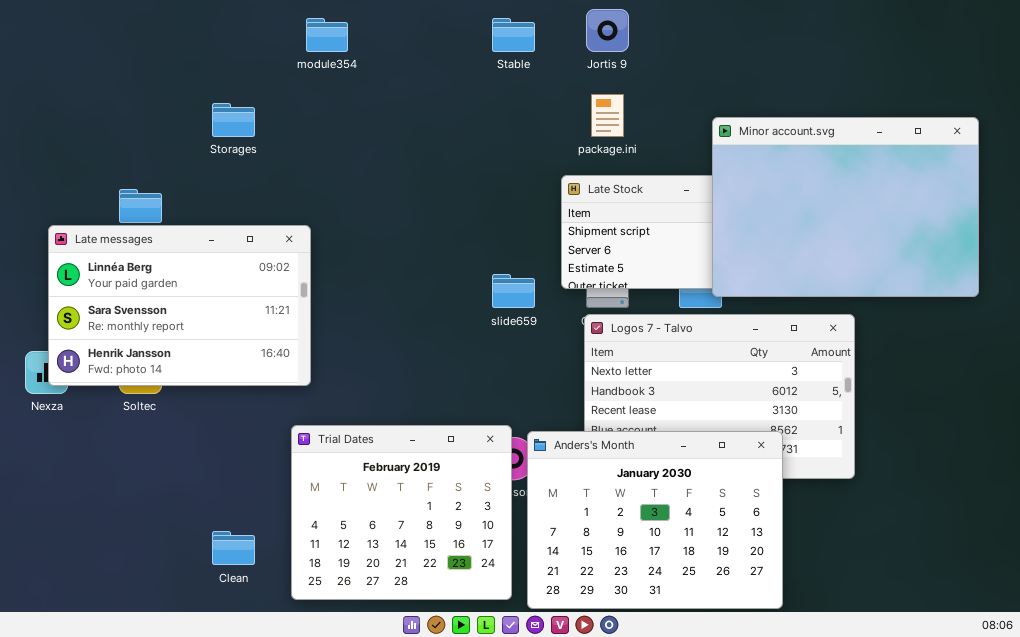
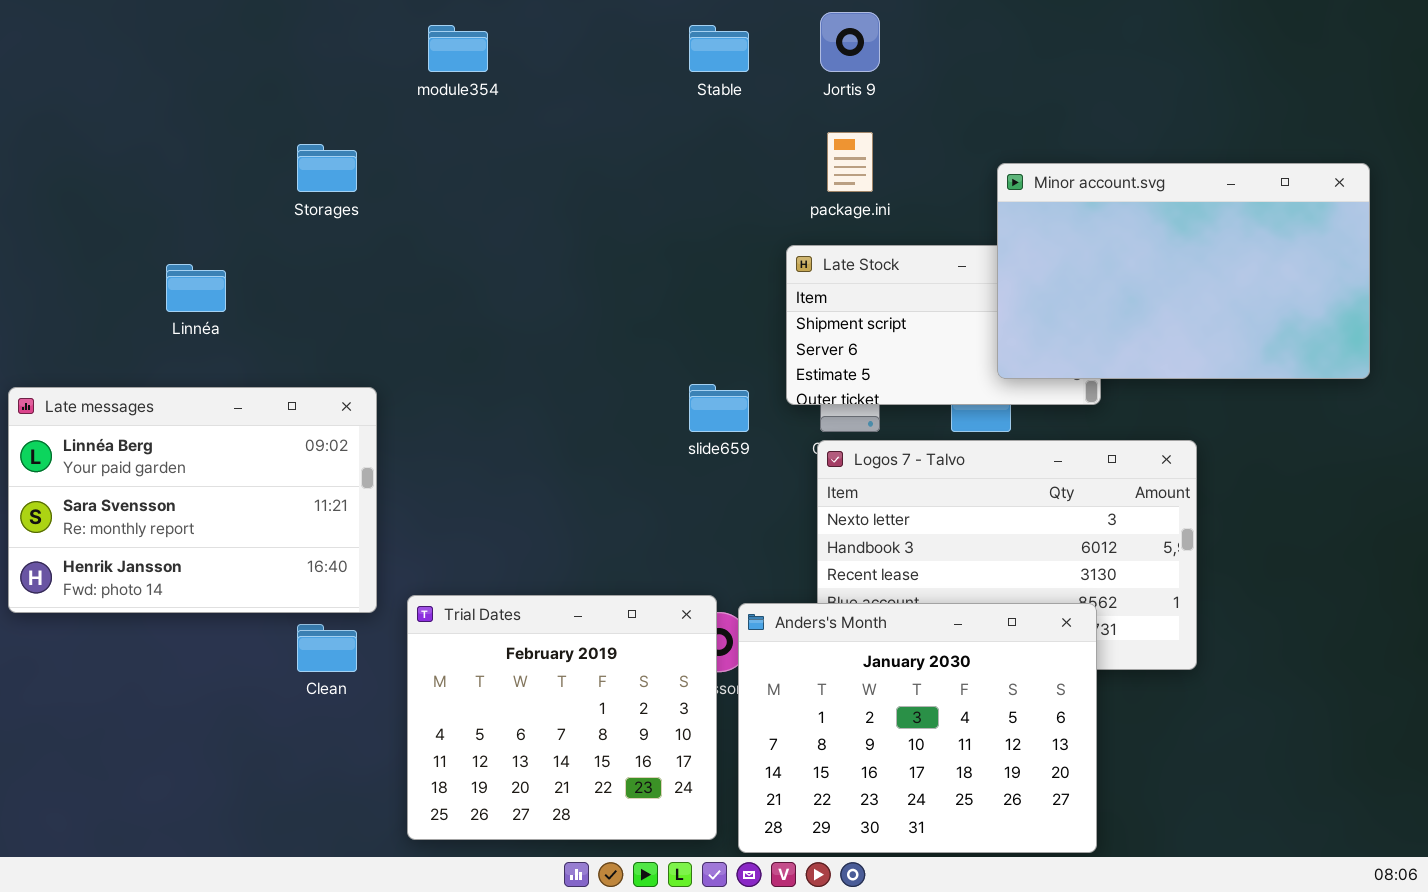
Minor account.svg: [712,117,979,297] -> [997,163,1370,379], resized
Late messages: [48,225,311,386] -> [8,387,377,613], moved
Clean: [212,531,255,565] -> [297,624,357,672], moved

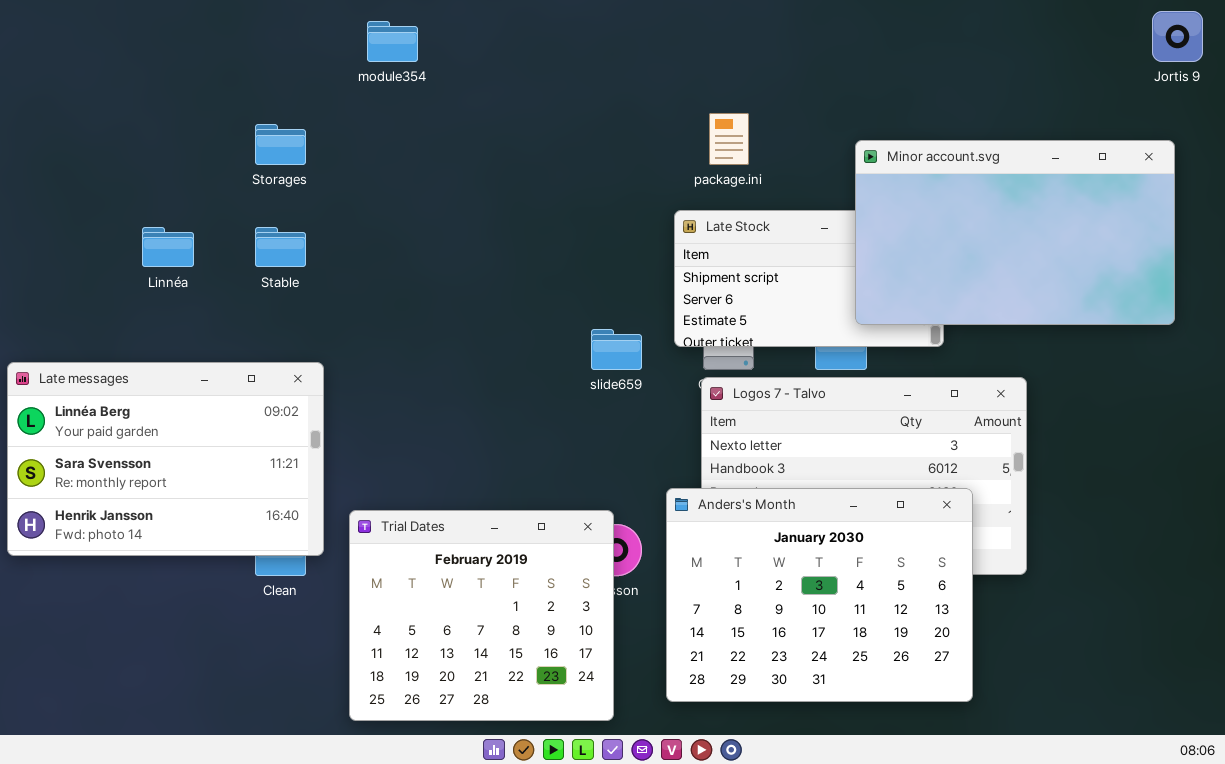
Jortis 9: [820,12,880,72] -> [1152,11,1203,62], moved
Stable: [689,25,749,72] -> [255,227,306,267], moved
Late messages: [8,387,377,613] -> [7,362,324,556], moved
Anders's Month: [738,603,1097,853] -> [666,488,973,702], moved

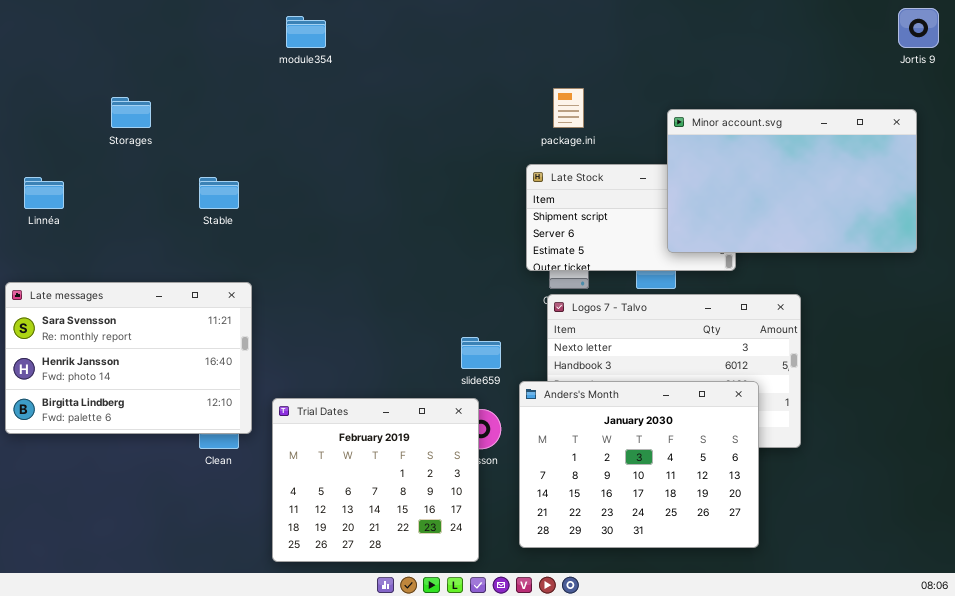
Storages: [255,124,306,165] -> [111,97,151,128], moved
Linnéa: [142,227,194,267] -> [24,177,64,209], moved
slide659: [591,329,642,370] -> [461,337,501,369], moved
Late messages: [7,362,324,556] -> [5,282,252,434], scrolled down 1 row

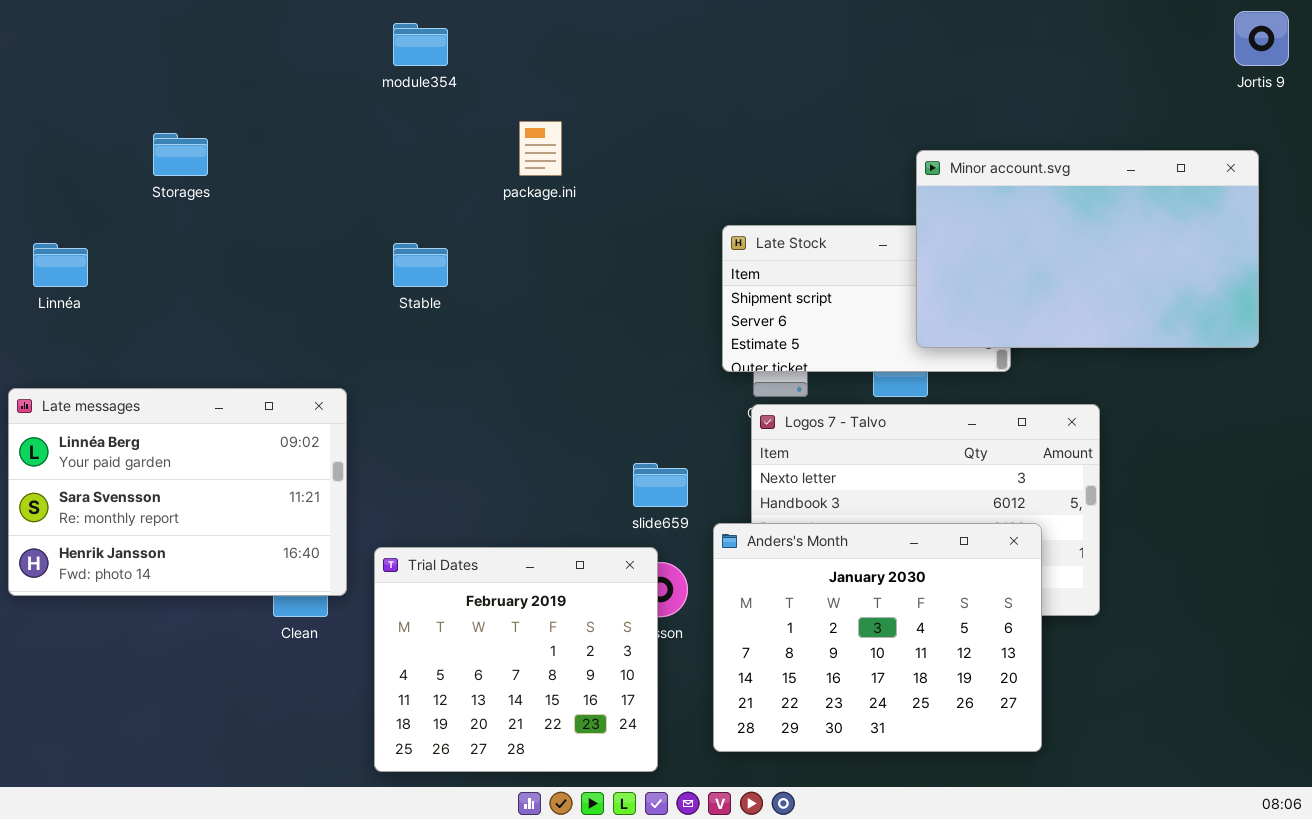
package.ini: [553,88,584,128] -> [519,121,562,176], moved
Stable: [199,177,239,209] -> [393,243,448,287], moved
Late messages: [5,282,252,434] -> [8,388,347,596], scrolled up 1 row

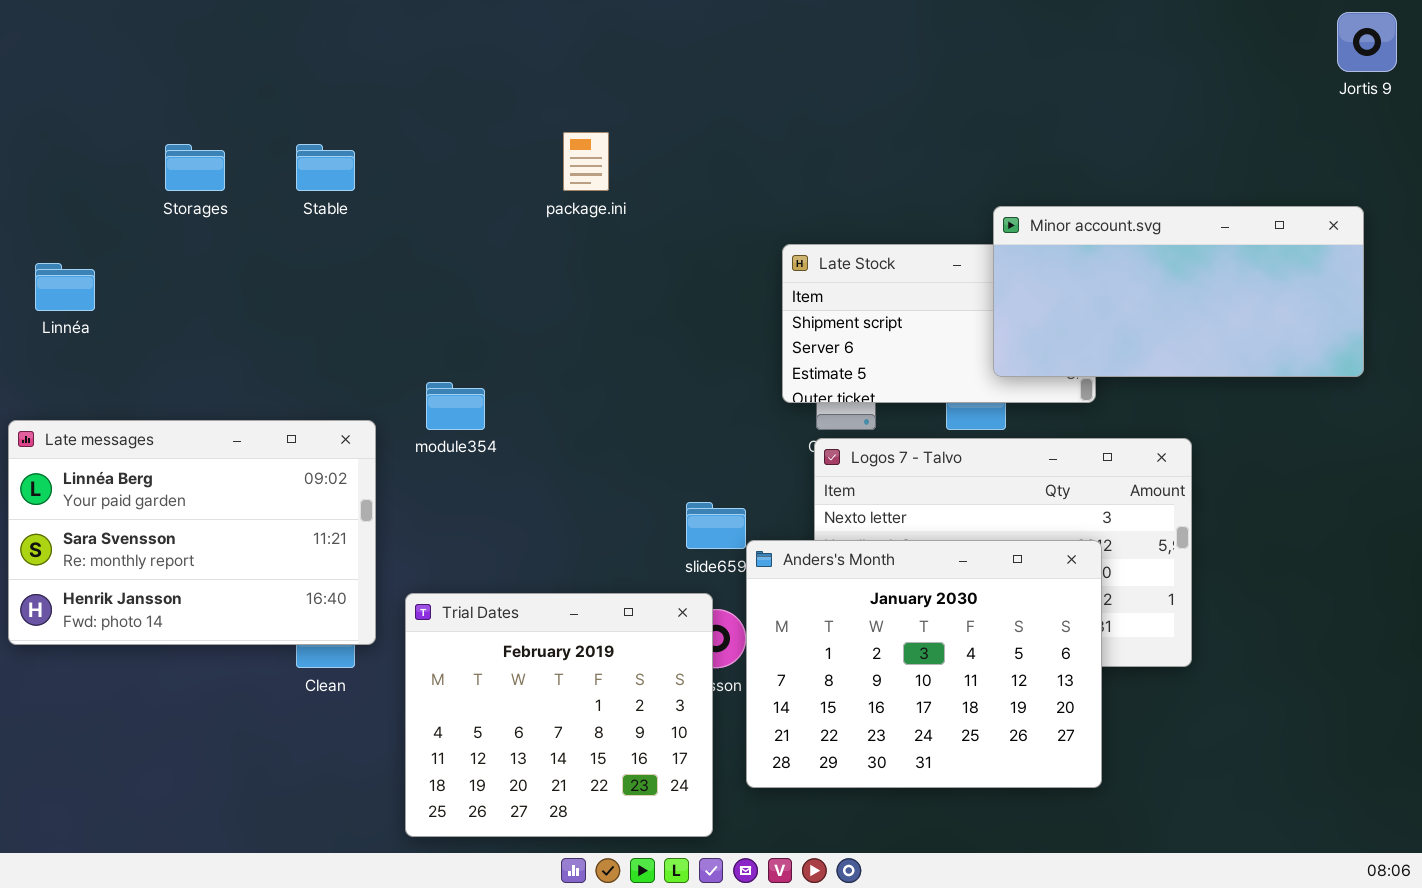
module354: [393,23,448,66] -> [426,382,485,430], moved
Minor account.svg: [916,150,1259,348] -> [993,206,1364,377], resized
Stable: [393,243,448,287] -> [296,144,355,191], moved
Anders's Month: [713,523,1042,752] -> [746,540,1102,788], moved

